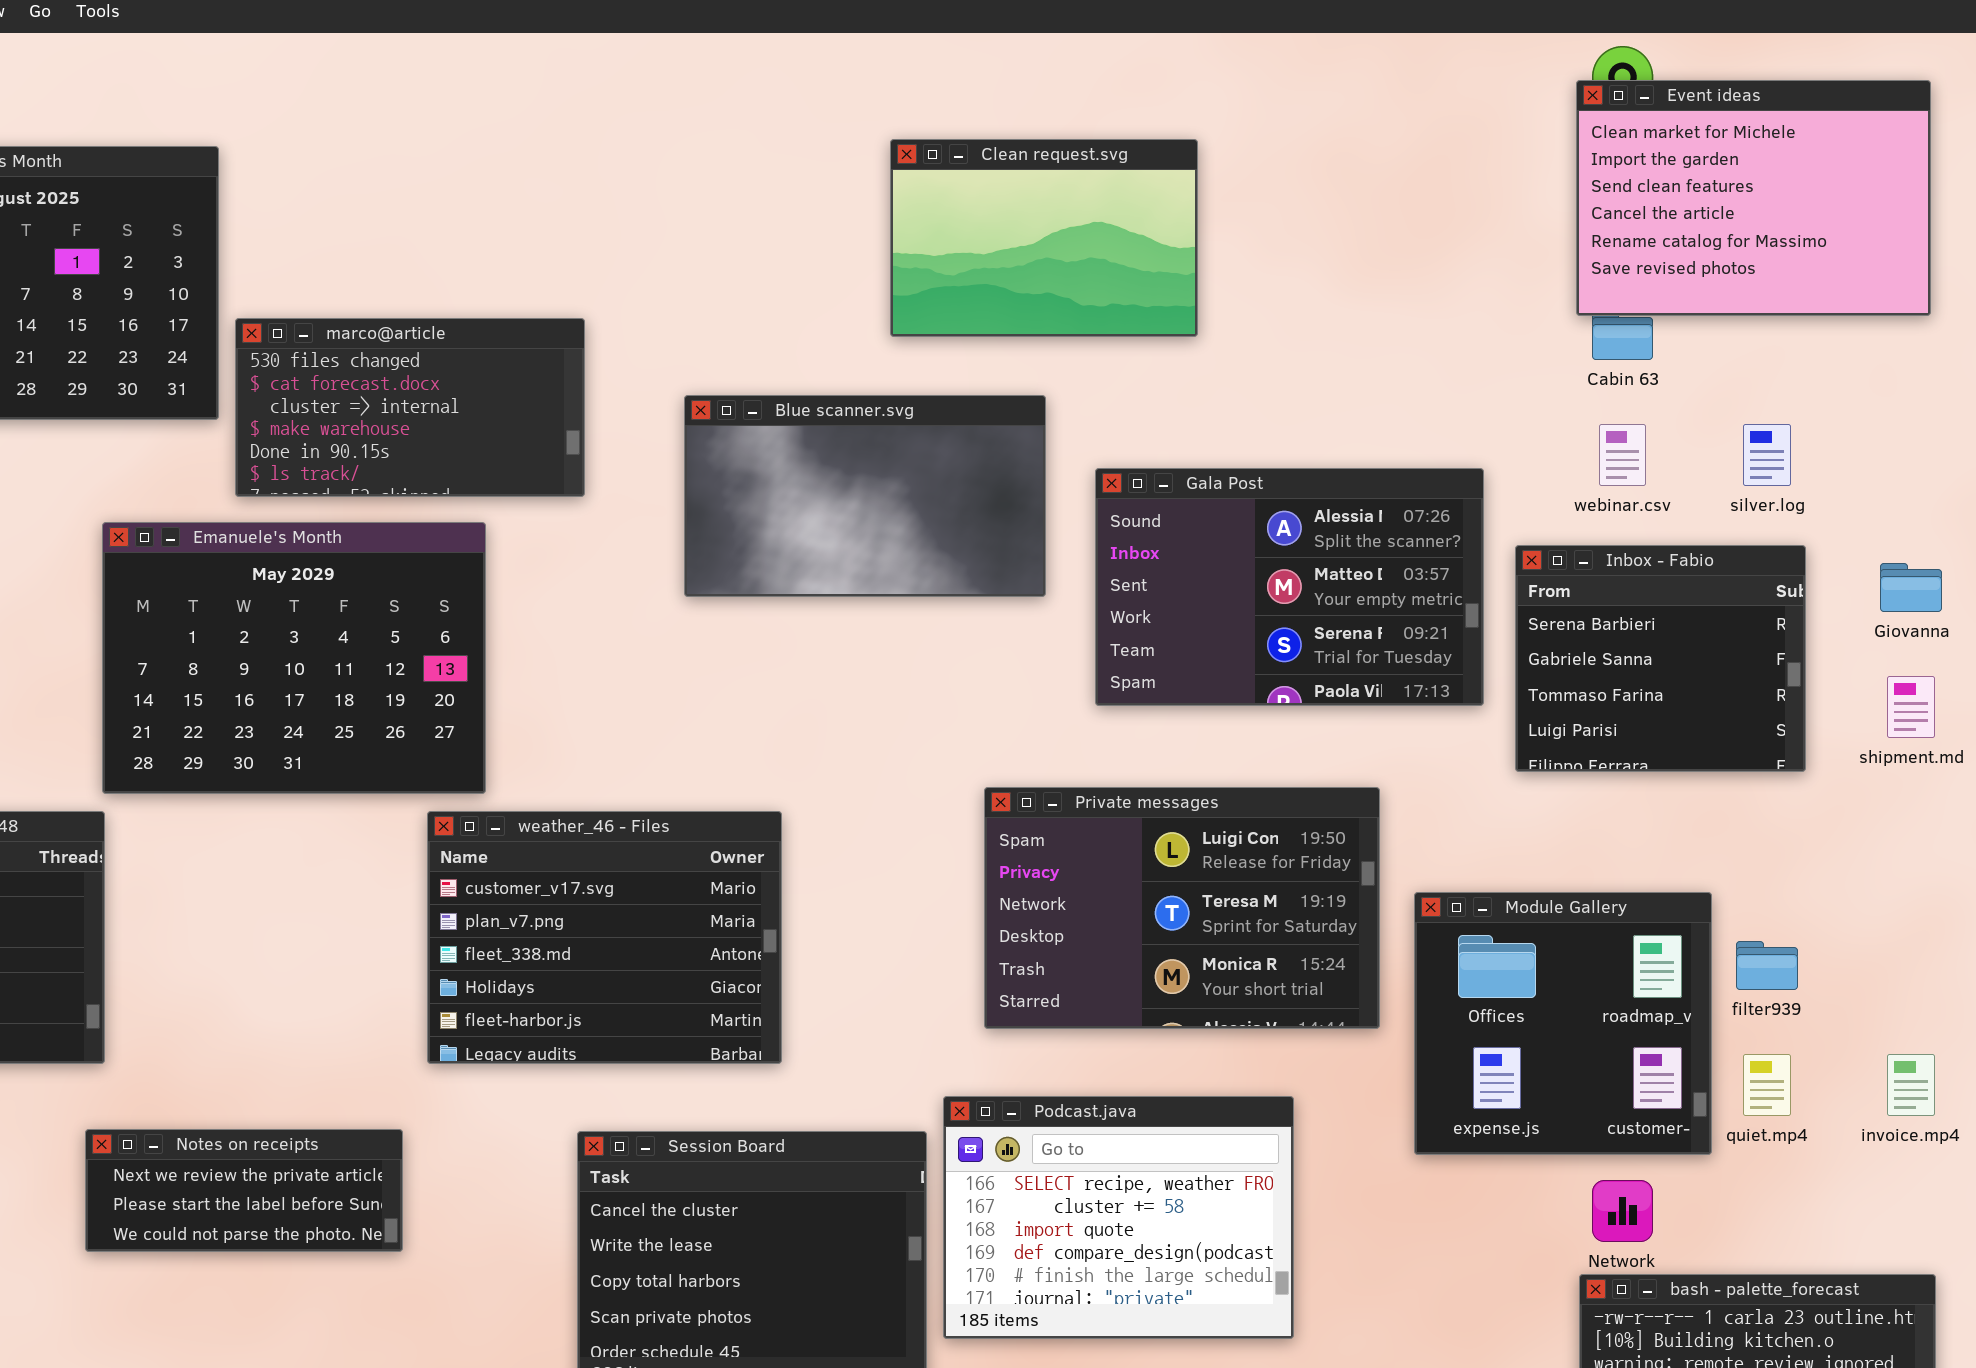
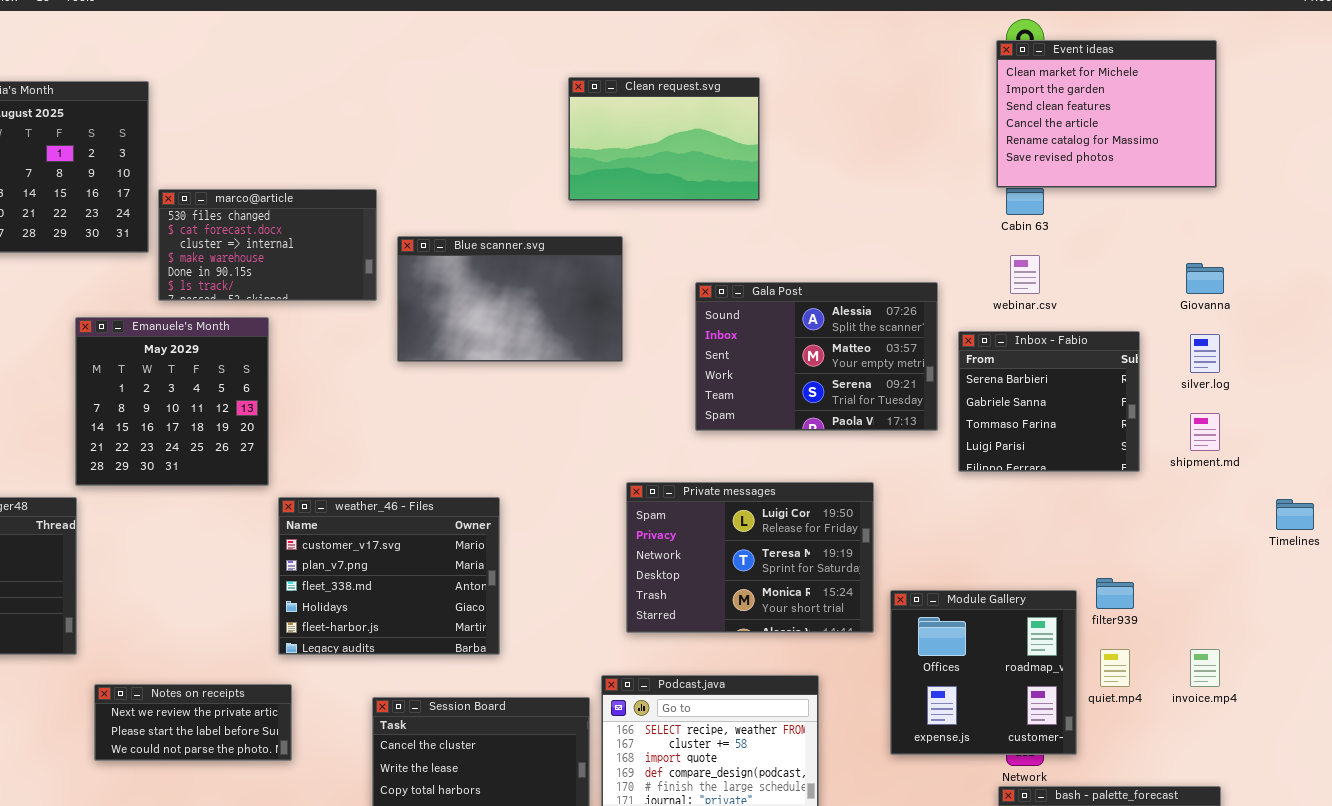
Blue scanner.svg: [684,395,1046,597] -> [397,236,623,362], moved
silver.log: [1743,424,1791,486] -> [1190,334,1220,373], moved
Emanuele's Month: [102,522,486,794] -> [75,317,269,486], resized
Giovanna: [1880,563,1942,612] -> [1186,263,1224,294], moved
Module Gallery: [1414,892,1712,1155] -> [890,590,1077,755], moved
Notes on receipts: [85,1129,403,1252] -> [94,684,292,761], moved

